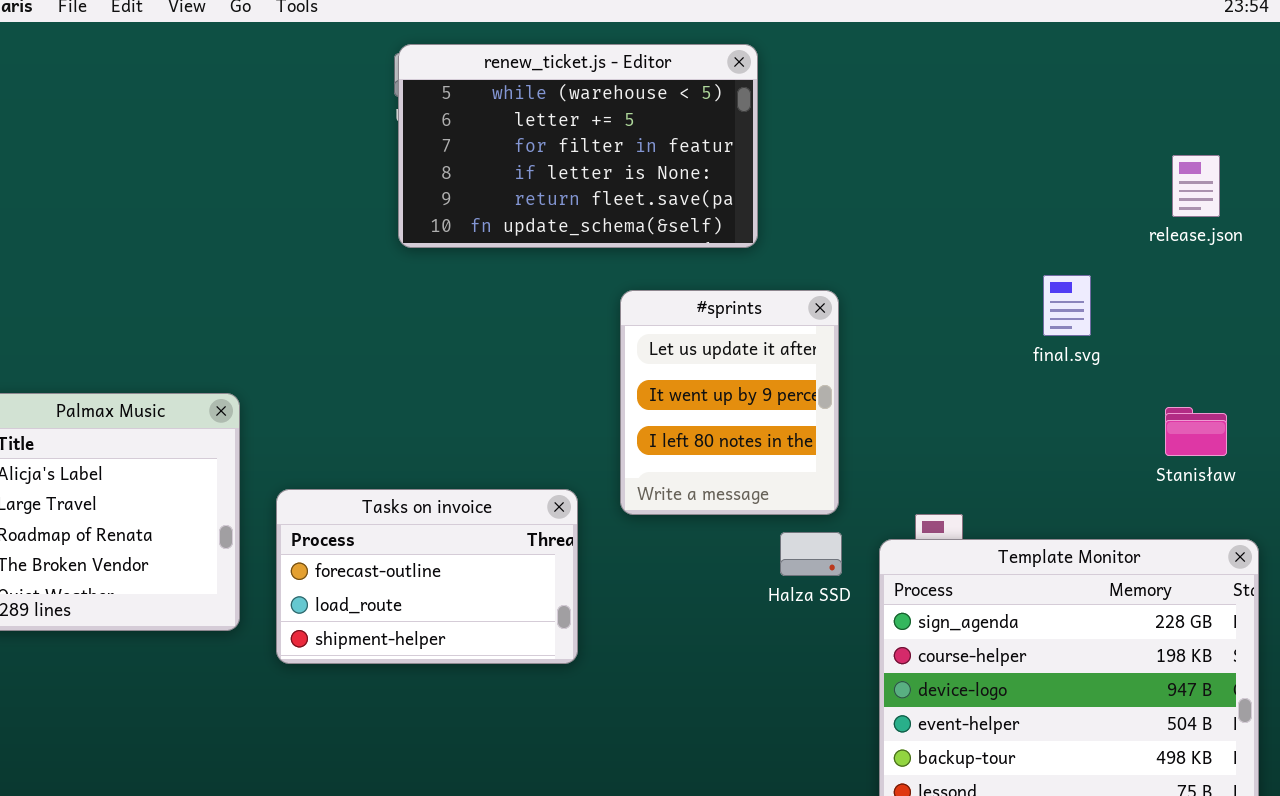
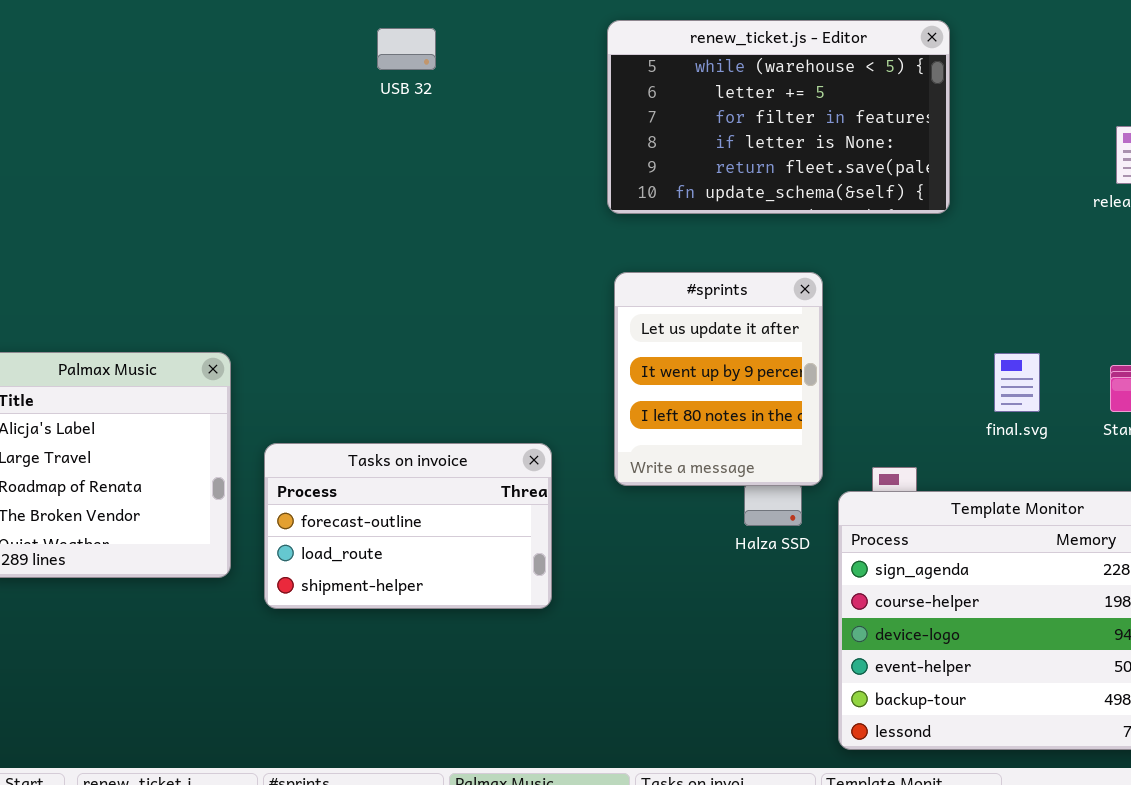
renew_ticket.js - Editor: [398,44,758,248] -> [607,20,950,214], moved
final.svg: [1043,275,1091,336] -> [994,353,1040,412], moved
#sprints: [620,290,839,515] -> [614,272,823,486], moved

